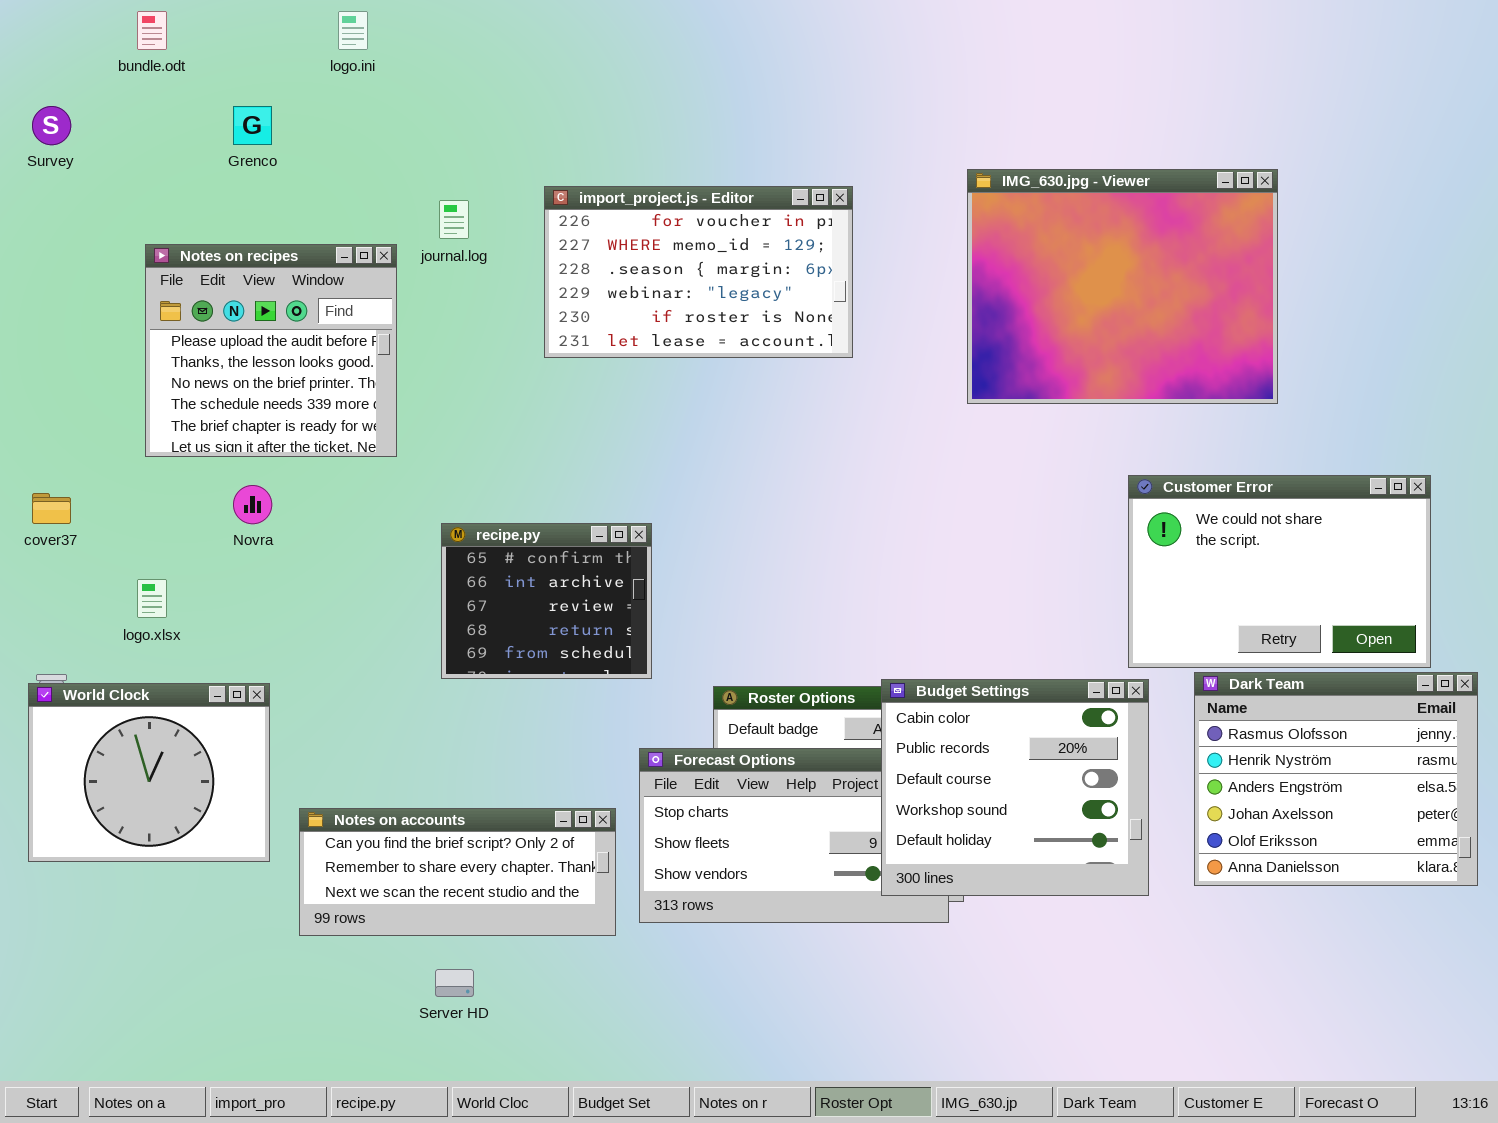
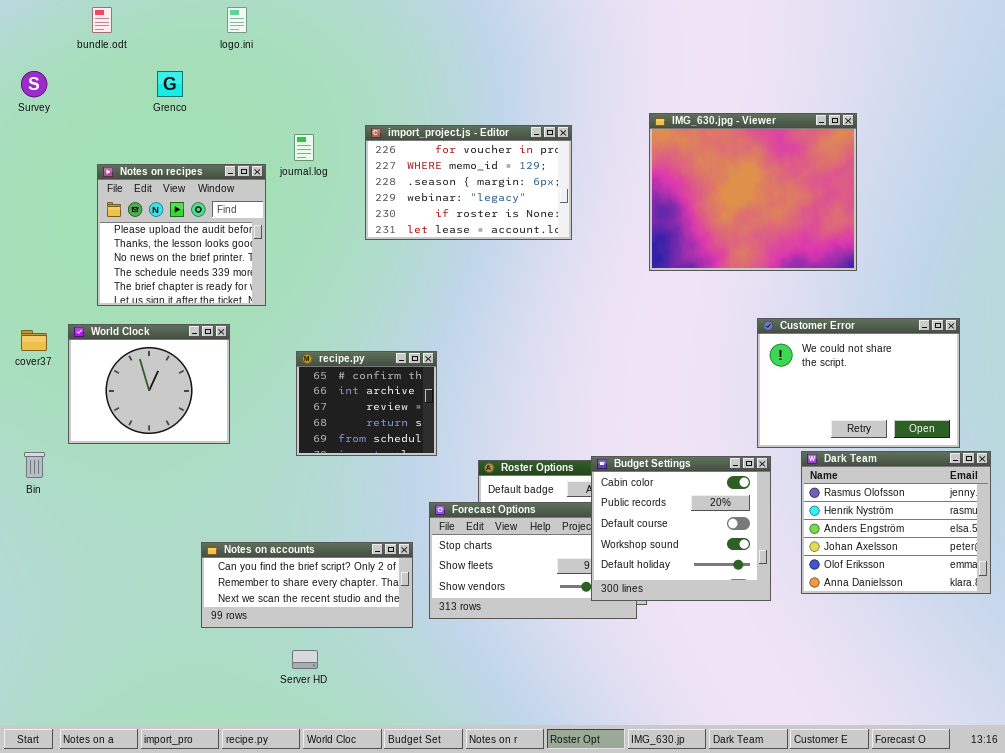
World Clock: [28,683,270,862] -> [68,324,230,444], moved

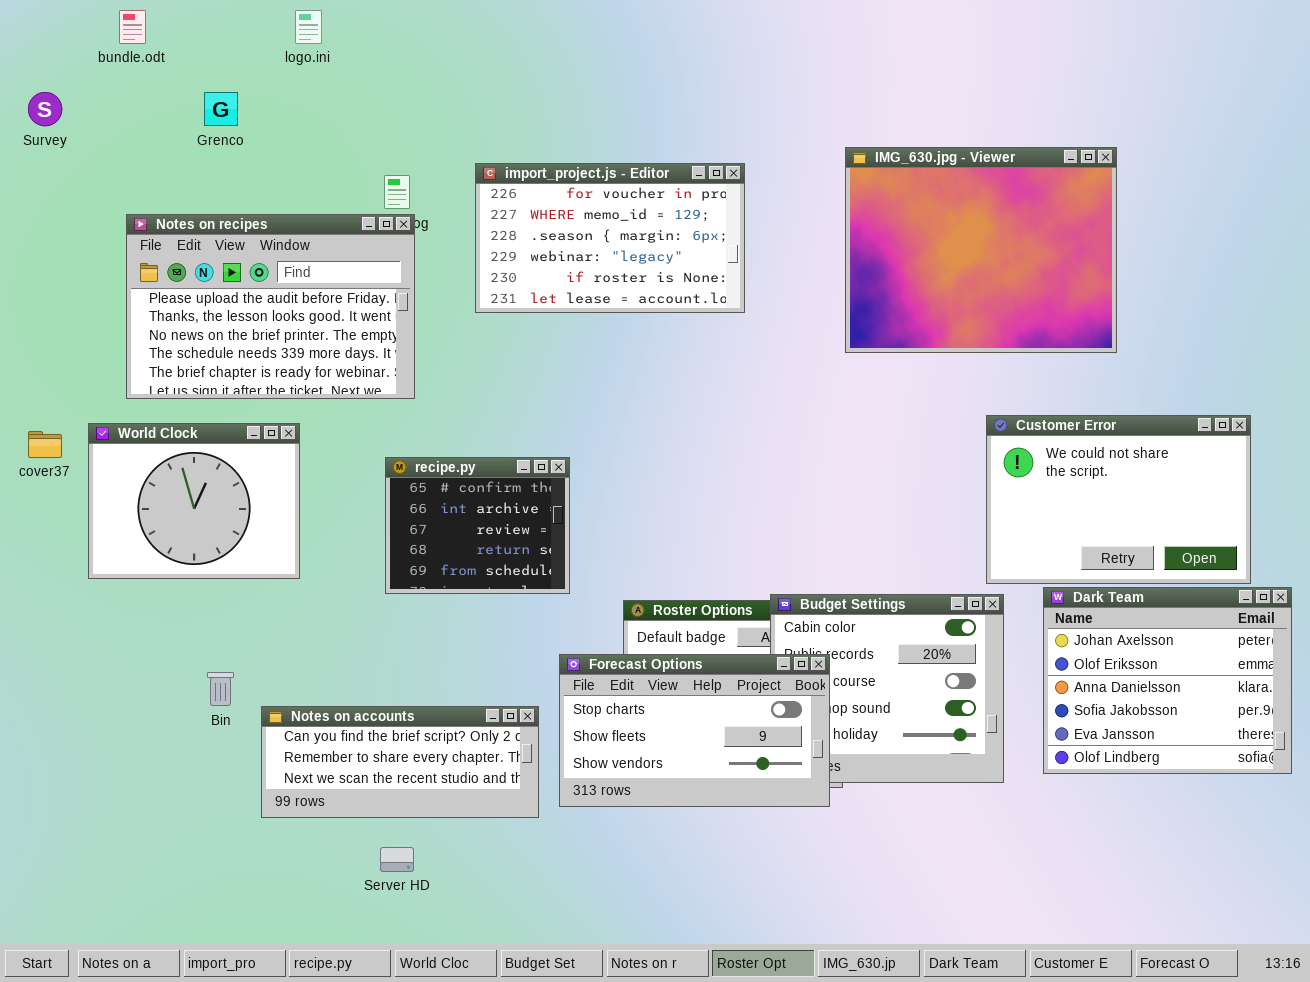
Notes on recipes: [97,164,266,306] -> [126,214,415,399], resized
Dark Team: [801,451,991,594] -> [1043,587,1292,774], scrolled down 3 rows
Bin: [24,452,45,478] -> [207,672,234,706], moved
Forecast Options: [429,502,637,619] -> [559,654,830,807], raised

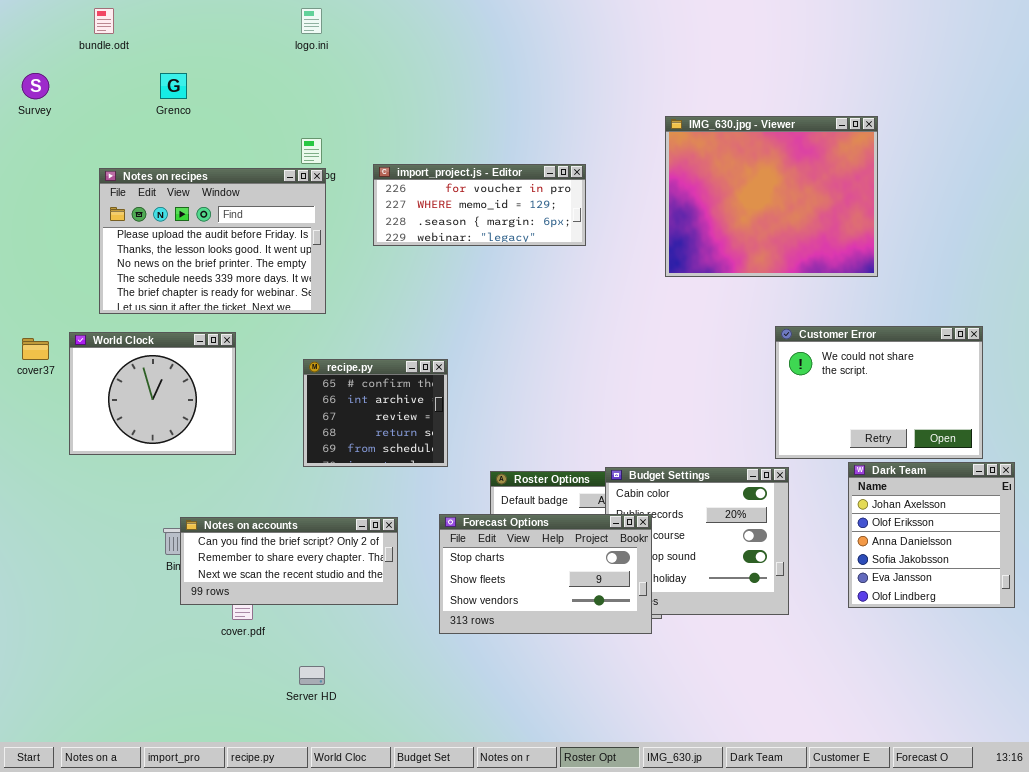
logo.ini: [295,10,322,44] -> [301,8,322,34], moved
import_project.js - Editor: [475,163,745,313] -> [373,164,586,246], resized
Dark Team: [1043,587,1292,774] -> [848,462,1015,608], resized
Notes on accounts: [261,706,539,818] -> [180,517,398,605], moved

